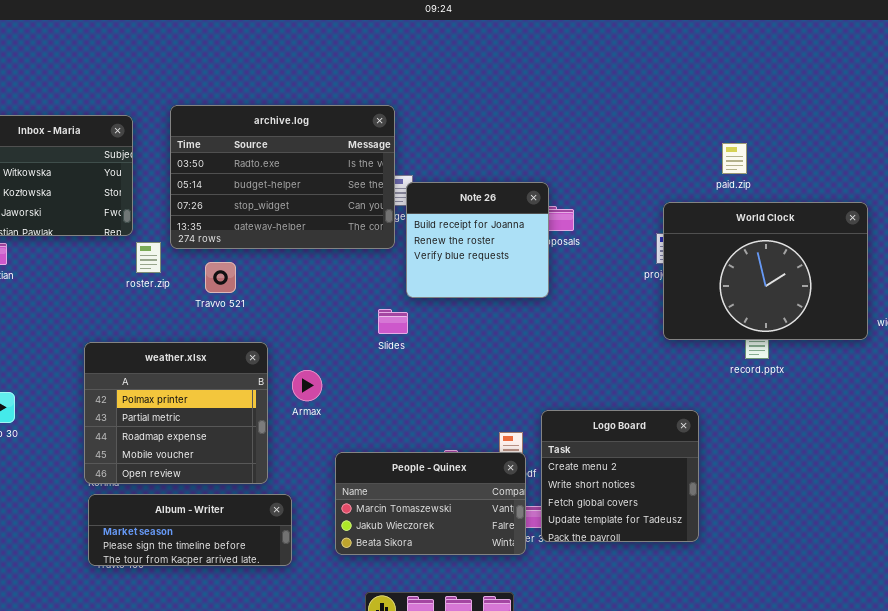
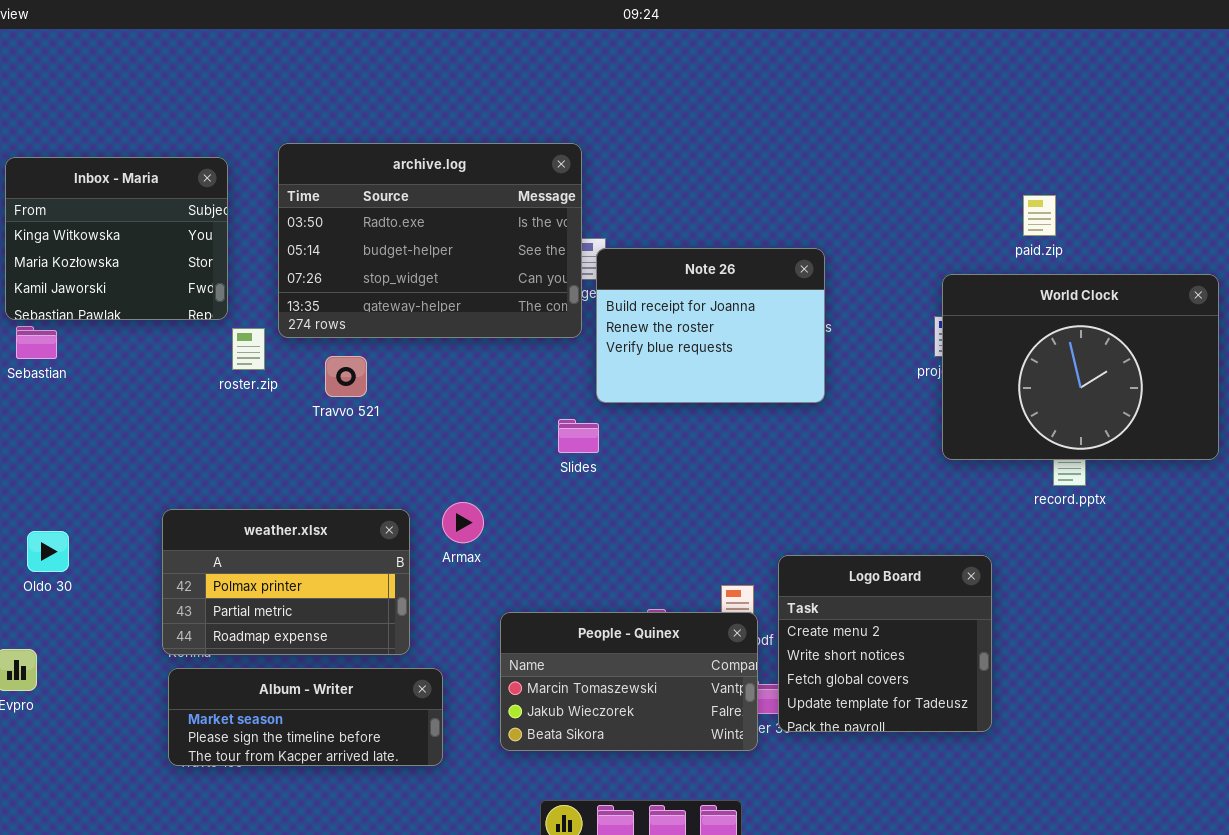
Note 26: [406,182,549,298] -> [596,248,825,403], resized
weather.xlsx: [84,342,268,484] -> [162,509,410,655], resized

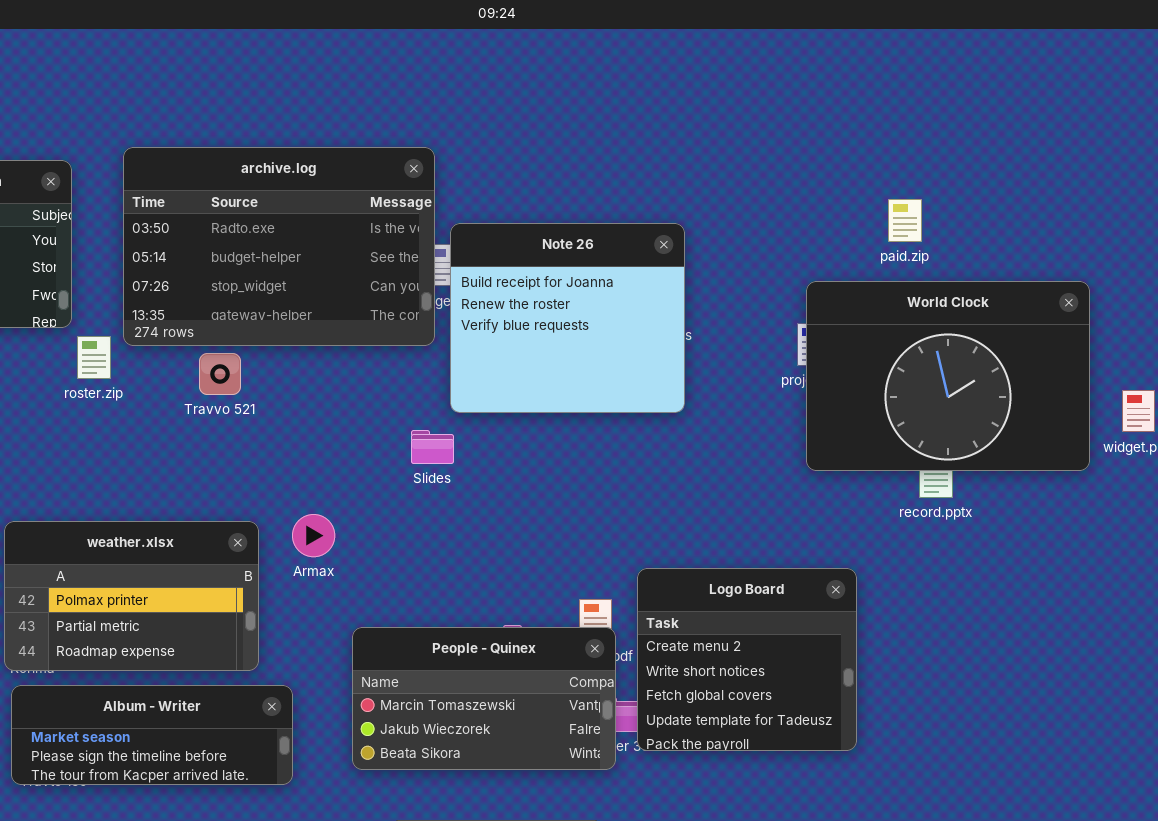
Note 26: [596,248,825,403] -> [450,223,685,413], resized
Travvo 521: [325,356,367,397] -> [199,353,241,395], moved

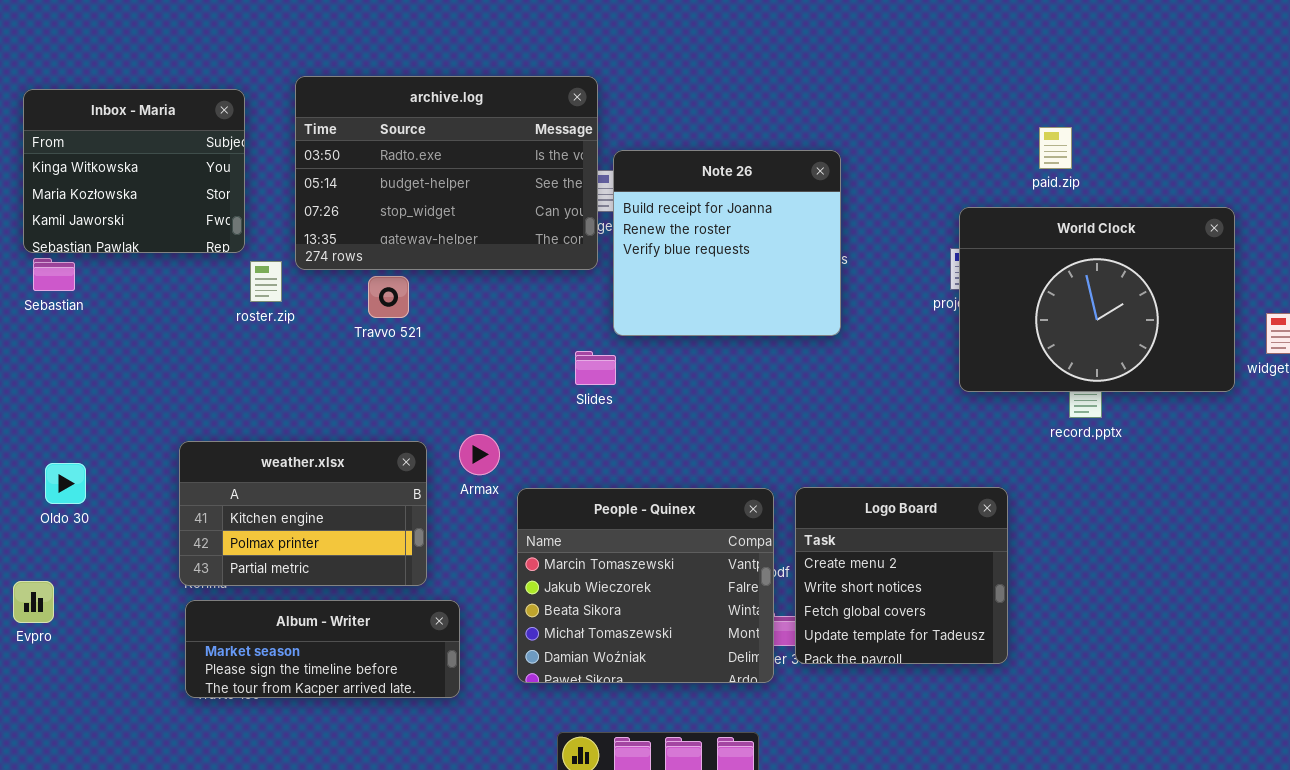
weather.xlsx: [4,521,259,671] -> [179,441,427,586], scrolled up 1 row
People - Quinex: [352,627,616,770] -> [517,488,774,683], resized

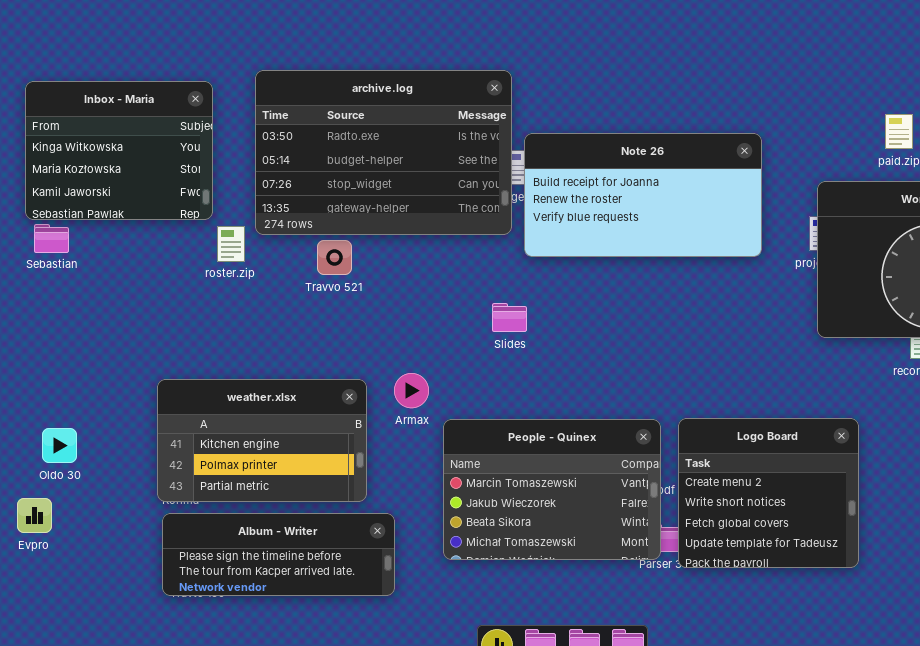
Note 26: [613,150,841,336] -> [524,133,762,257], resized
Oldo 30: [45,463,86,504] -> [42,428,77,463], moved
People - Quinex: [517,488,774,683] -> [443,419,661,560], resized
Album - Writer: [185,600,460,698] -> [162,513,395,596], scrolled down 1 row

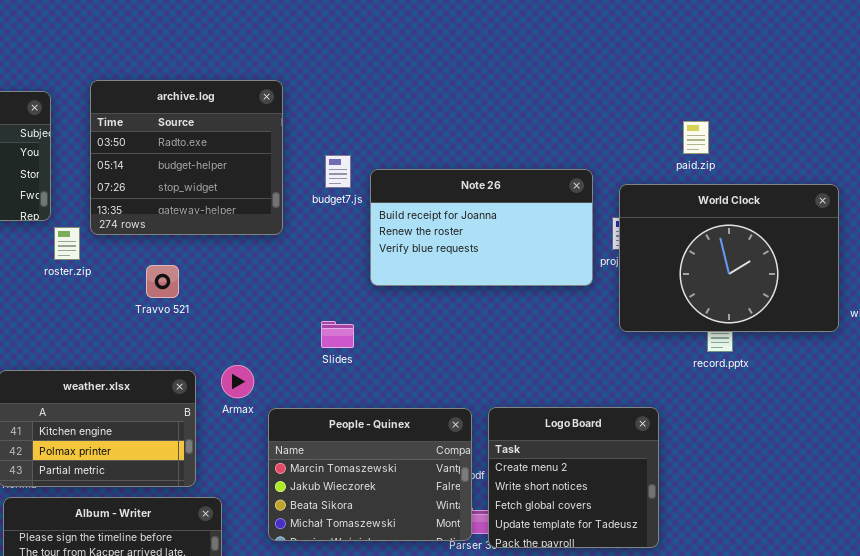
archive.log: [255,70,512,235] -> [90,80,283,235], resized
Note 26: [524,133,762,257] -> [370,169,593,286], moved
Travvo 521: [317,240,352,275] -> [146,265,179,298], moved
Slides: [492,303,527,332] -> [321,321,354,348], moved

